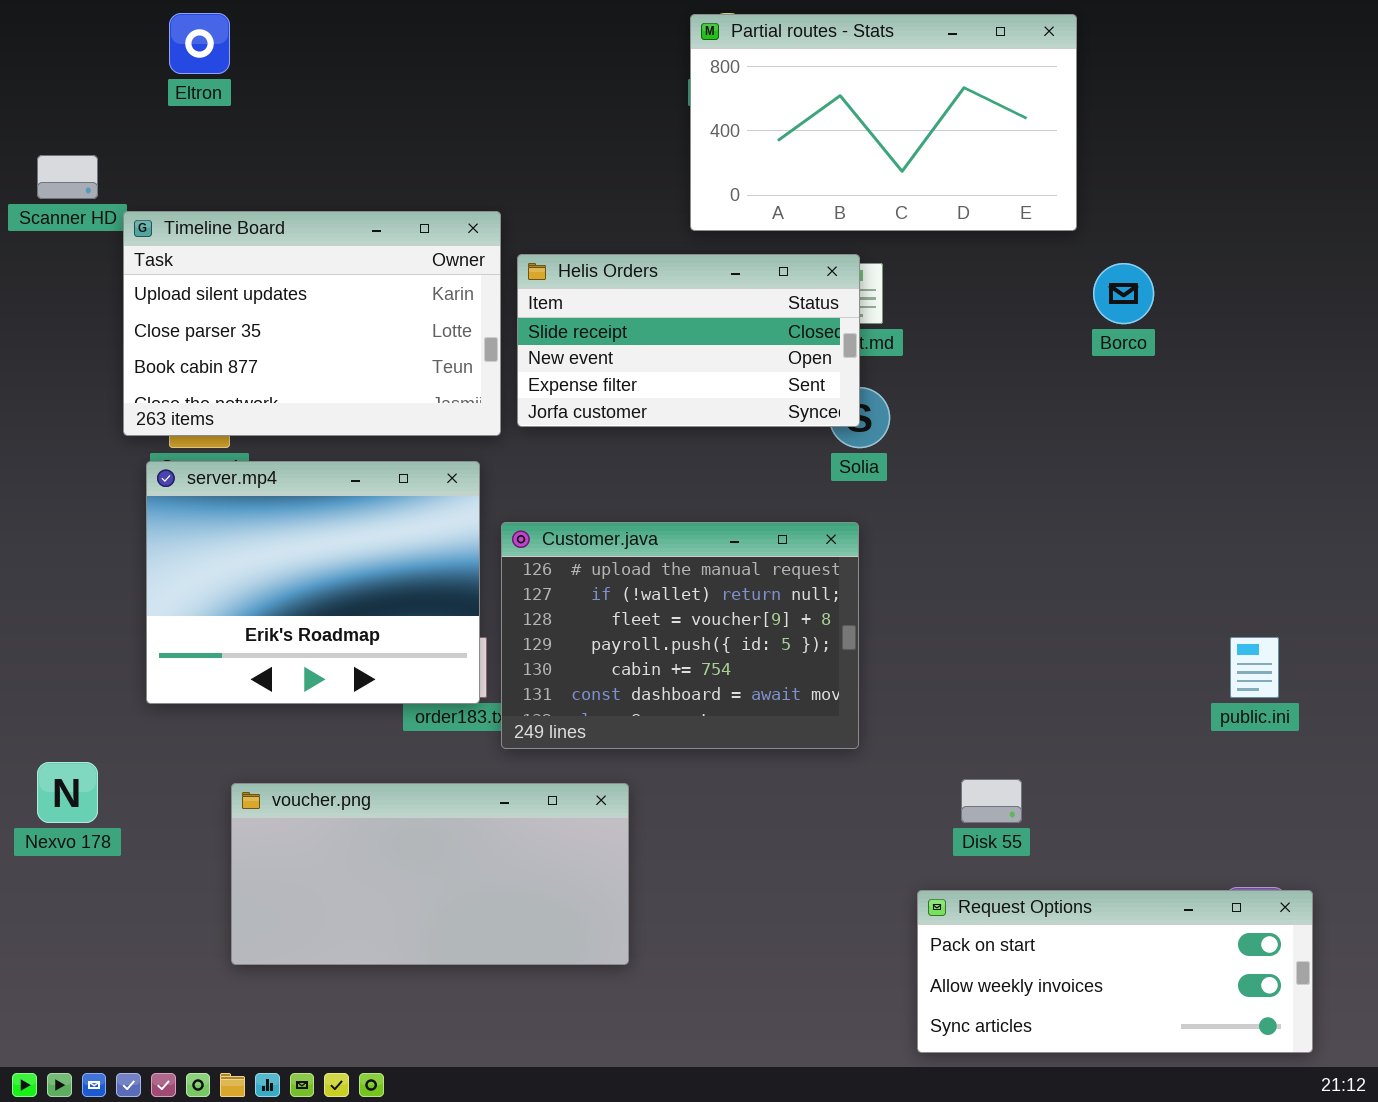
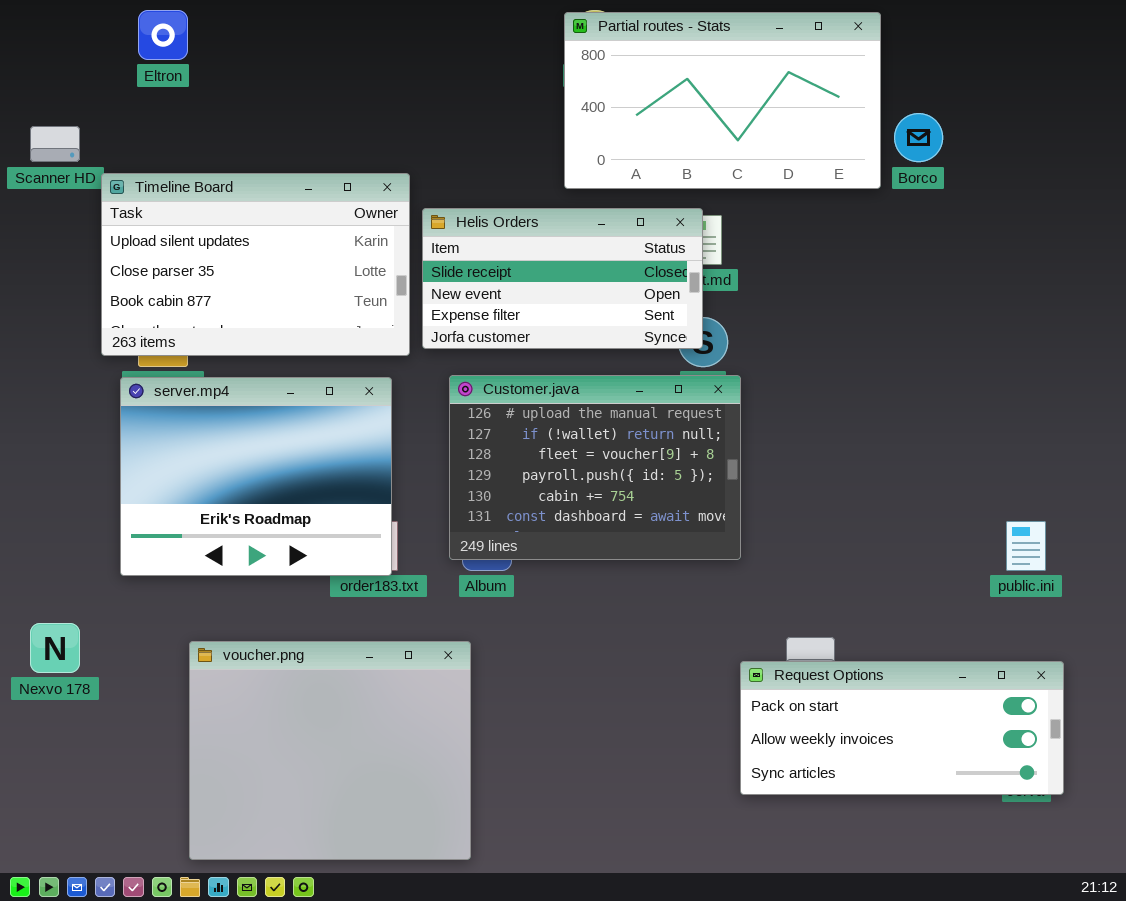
Borco: [1093,263,1154,324] -> [894,113,943,162], moved
Customer.java: [501,522,859,749] -> [449,375,741,560], moved
voucher.png: [231,783,629,965] -> [189,641,471,860], resized
Request Options: [917,890,1313,1053] -> [740,661,1064,795], moved

